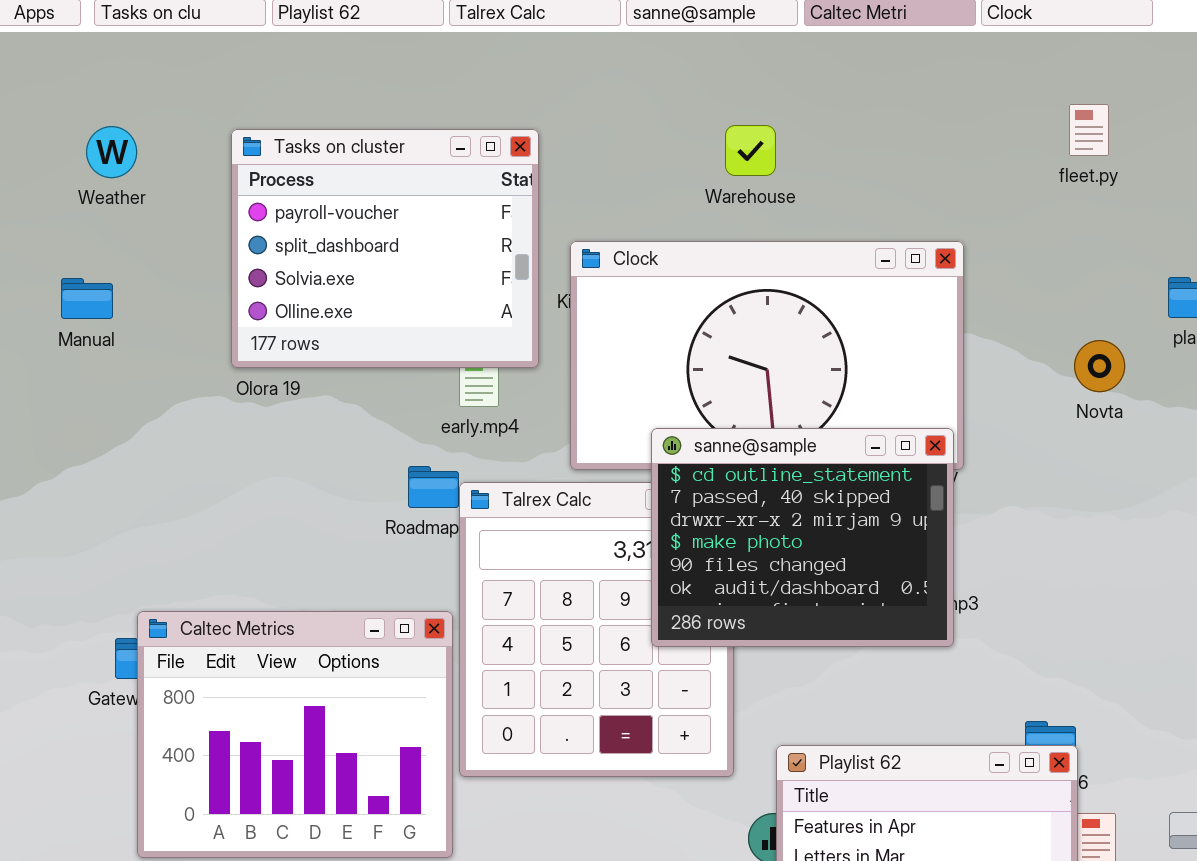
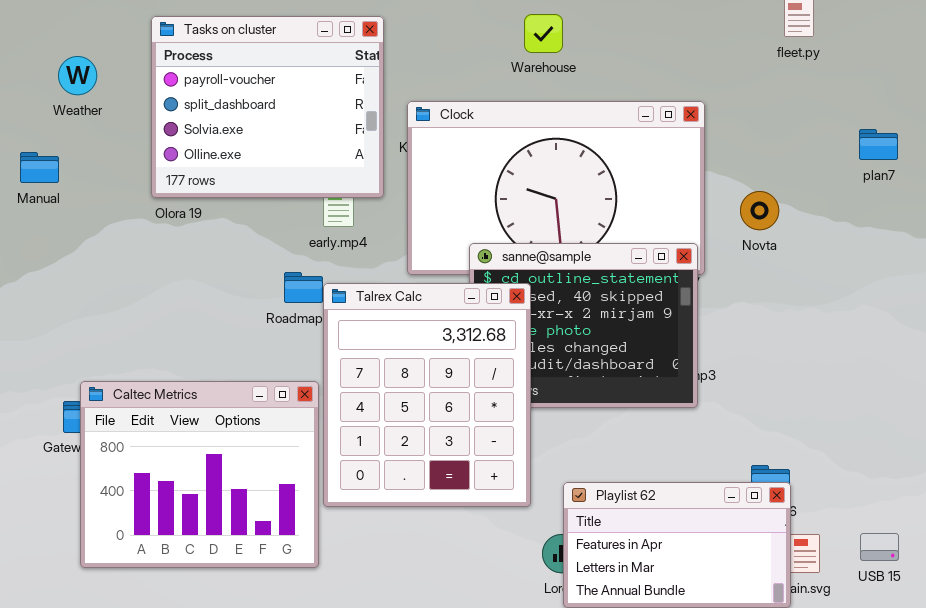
Weather: [86,126,137,178] -> [58,56,97,95], moved
Manual: [61,278,113,319] -> [20,152,59,183], moved
Novta: [1074,340,1125,392] -> [740,191,779,230], moved
Talrex Calc: [459,482,734,777] -> [323,283,531,507], raised

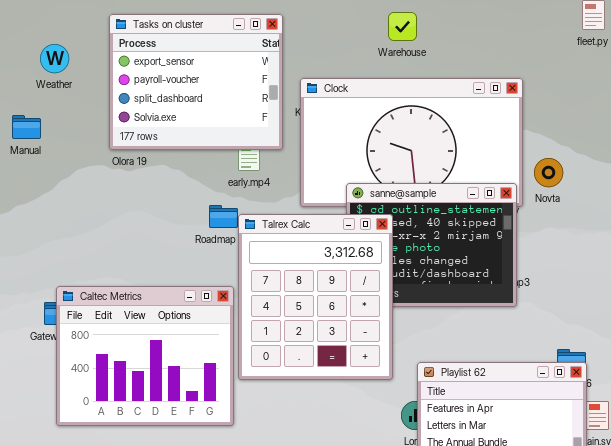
Tasks on cluster: [151,16,384,198] -> [109,14,283,150], scrolled up 1 row
Novta: [740,191,779,230] -> [534,158,563,187], moved

